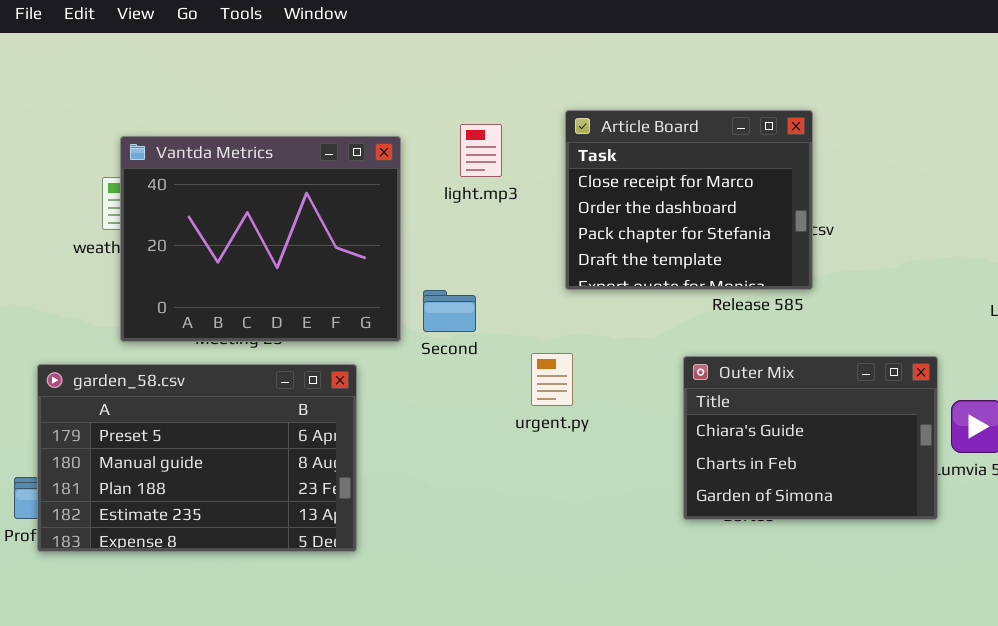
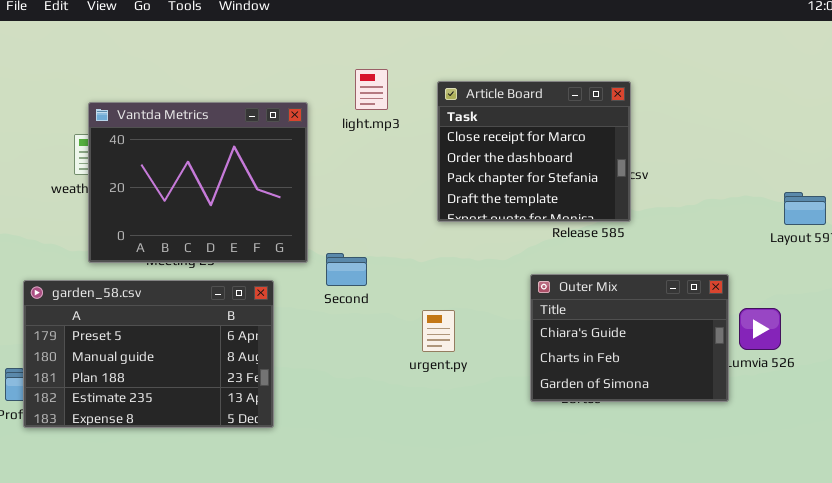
light.mp3: [460,124,502,177] -> [355,69,388,110], moved
Second: [423,290,476,332] -> [326,253,367,286], moved
urgent.py: [531,353,573,406] -> [422,310,455,352], moved

